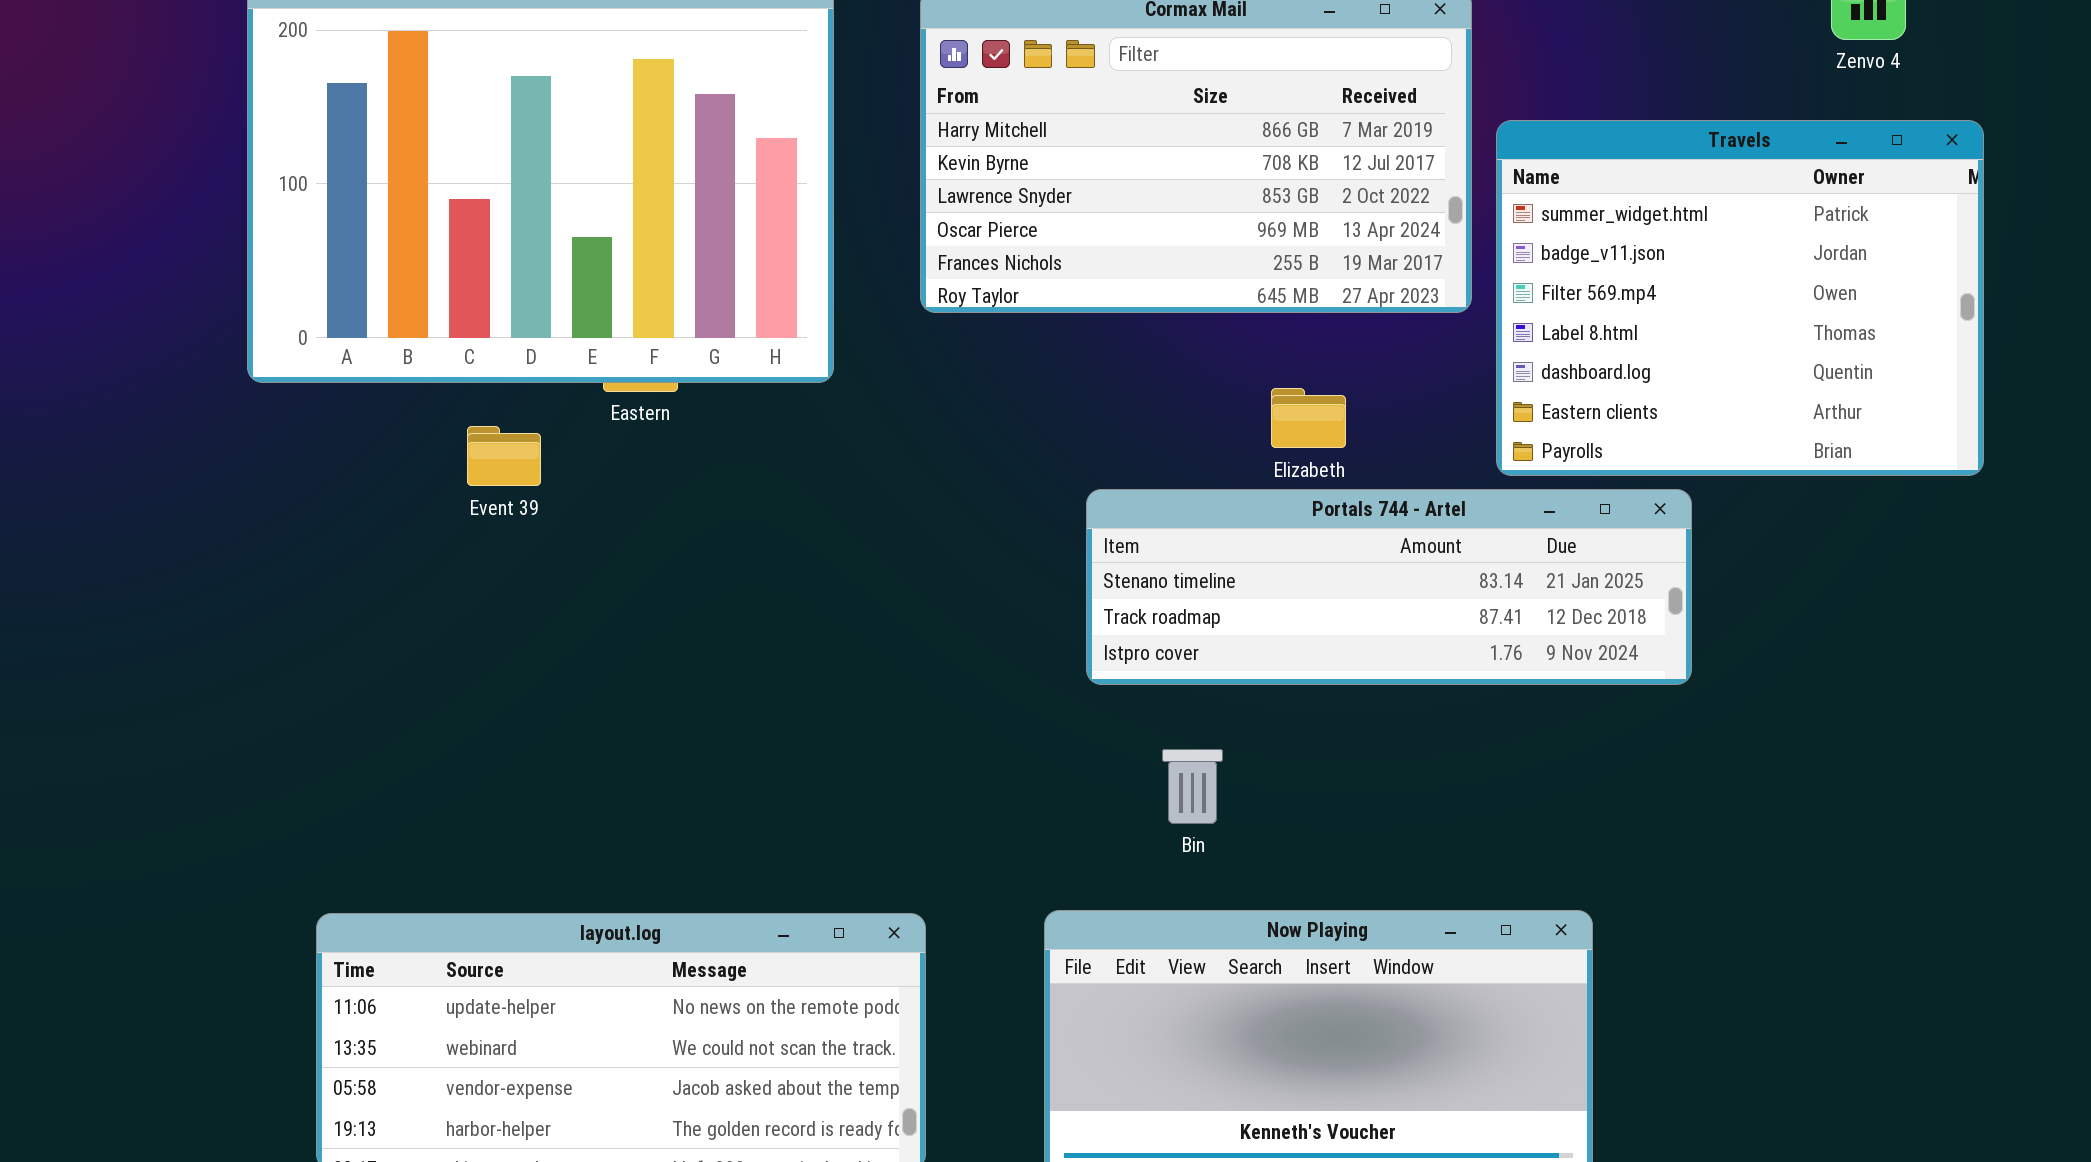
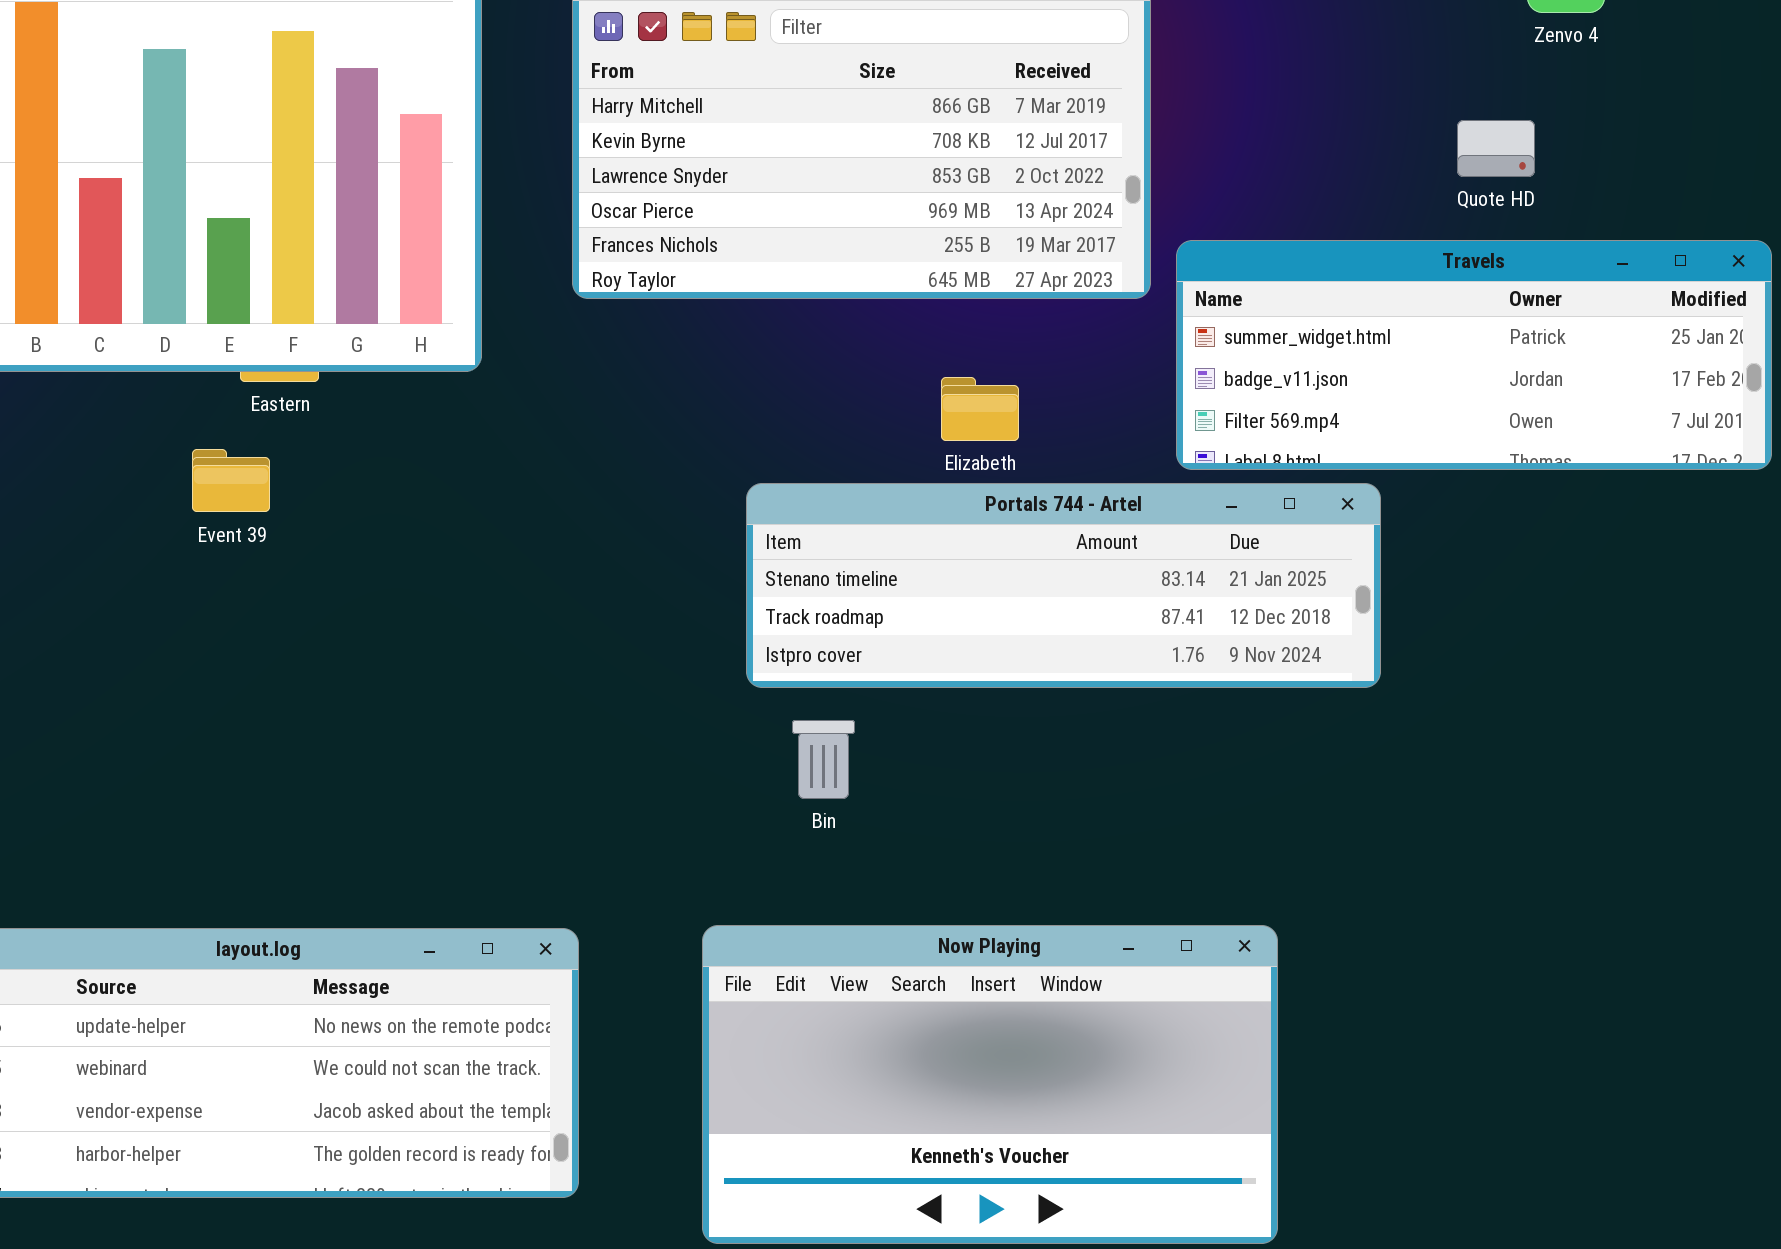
Travels: [1496,120,1984,476] -> [1176,240,1772,470], resized
Event 39: [467,426,541,486] -> [192,449,270,512], moved
Bin: [1162,749,1223,824] -> [792,720,855,799], moved

